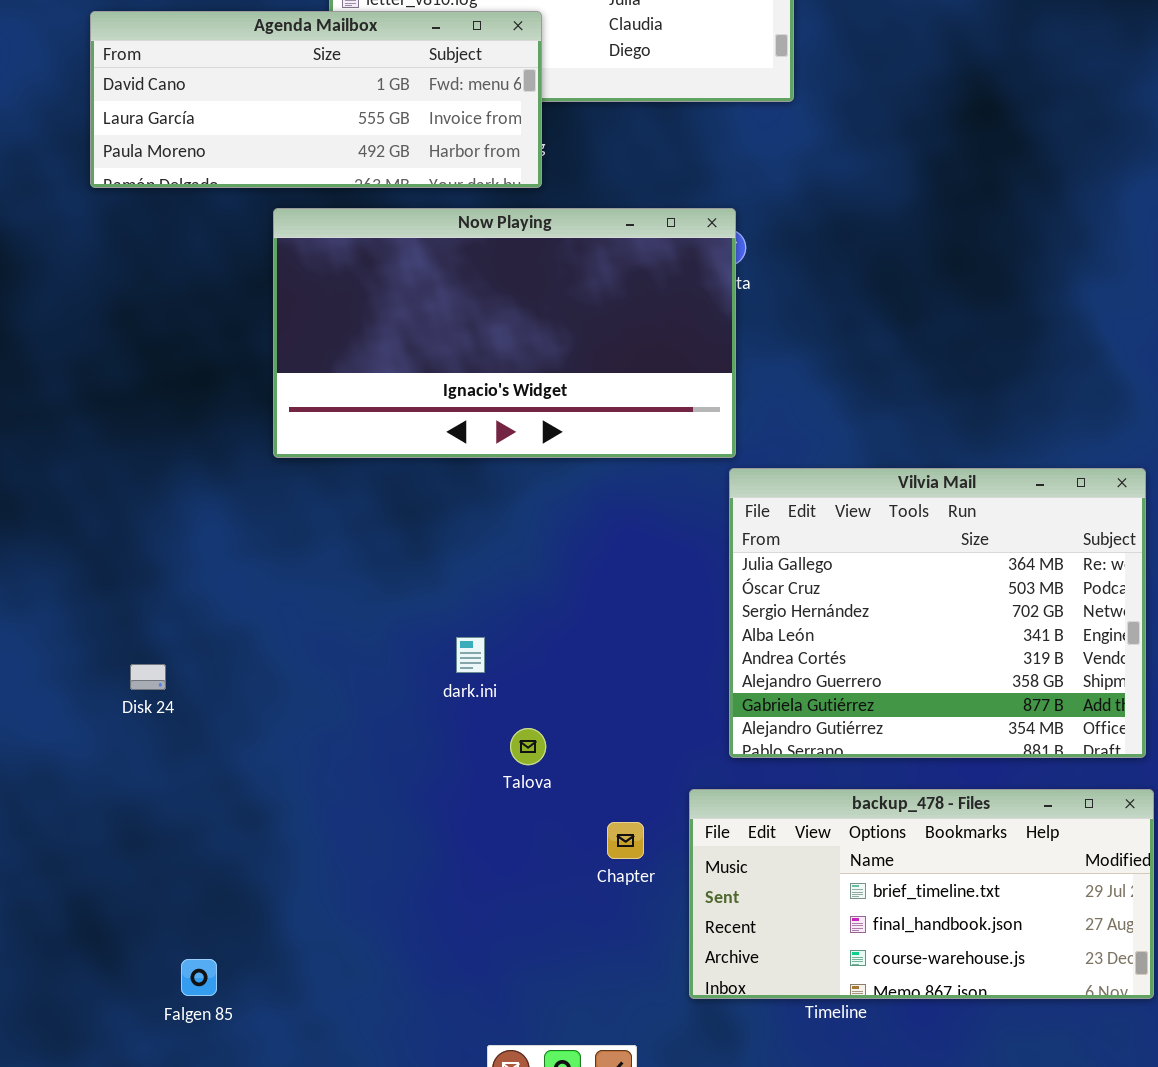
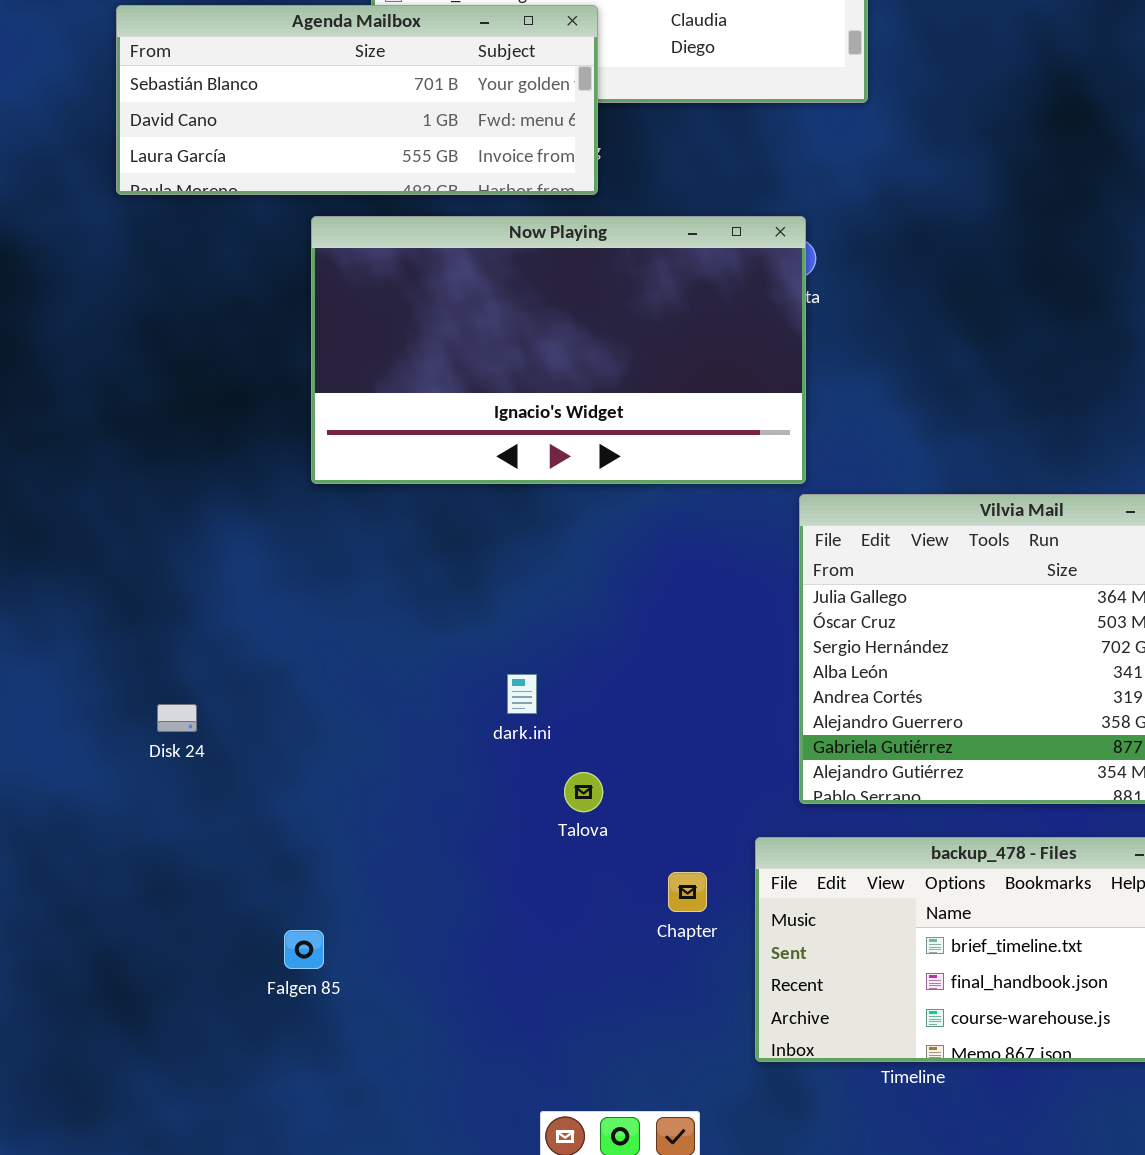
Agenda Mailbox: [90,11,542,188] -> [116,5,598,195], scrolled up 1 row
Falgen 85: [181,959,217,996] -> [284,930,324,969], moved

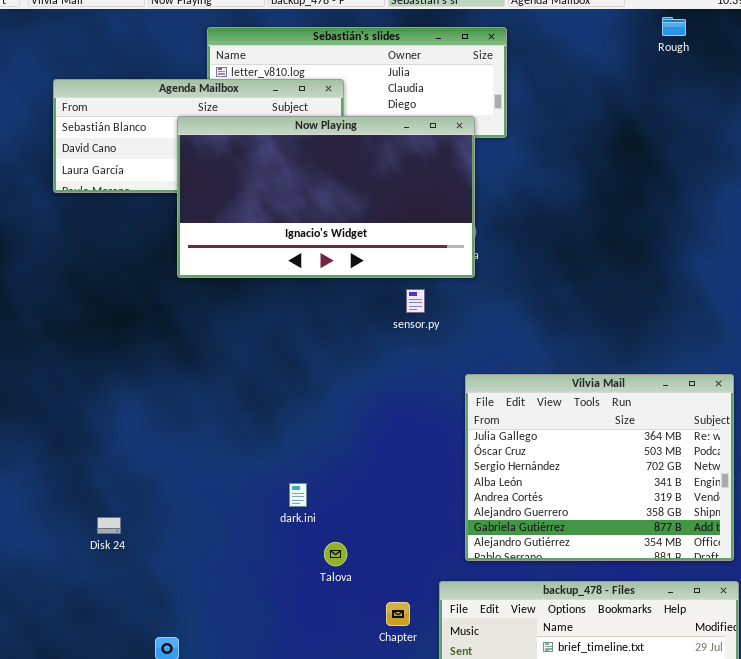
Now Playing: [311,216,806,484] -> [177,116,475,278], moved
Disk 24: [157,704,197,732] -> [97,517,121,534], moved

